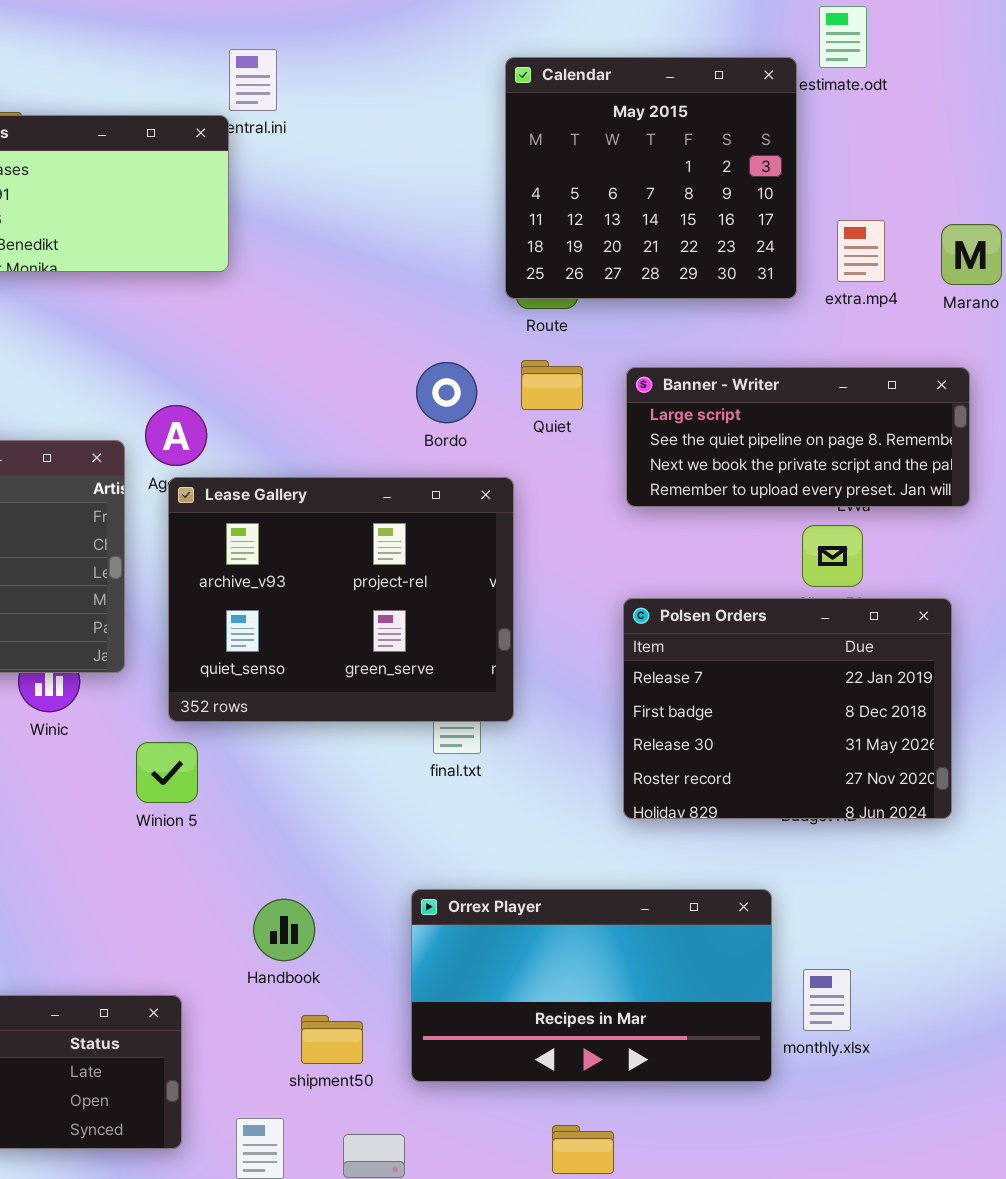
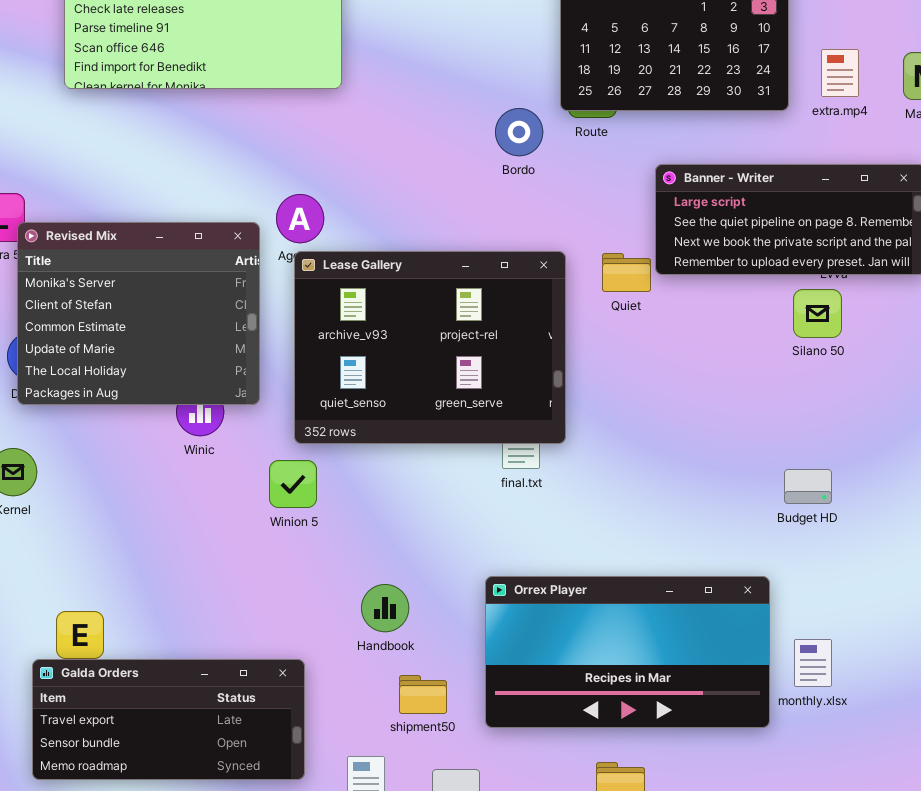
Quiet: [521,360,583,410] -> [602,253,651,292], moved
Bordo: [416,362,477,423] -> [495,108,543,156], moved
Polsen Orders: [623,598,952,819] -> none, closed

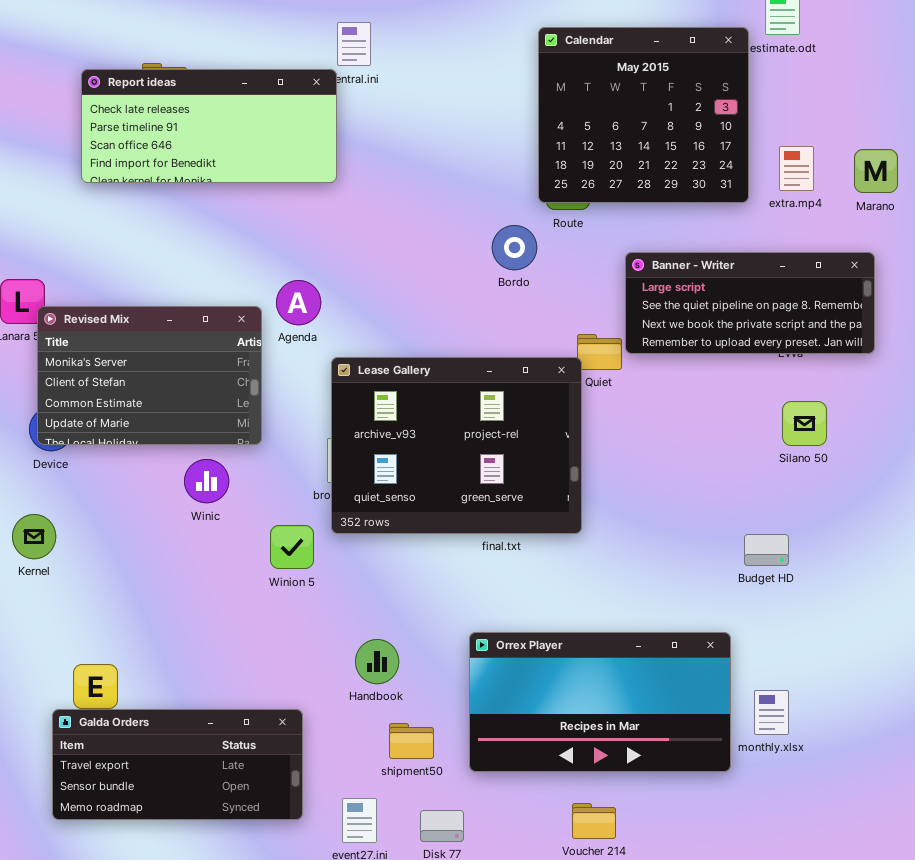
Bordo: [495,108,543,156] -> [492,225,537,270], moved
Revised Mix: [17,222,260,405] -> [37,306,262,445], resized
Lease Gallery: [294,251,566,444] -> [331,357,582,534], moved
Silano 50: [793,289,842,338] -> [782,401,827,446], moved

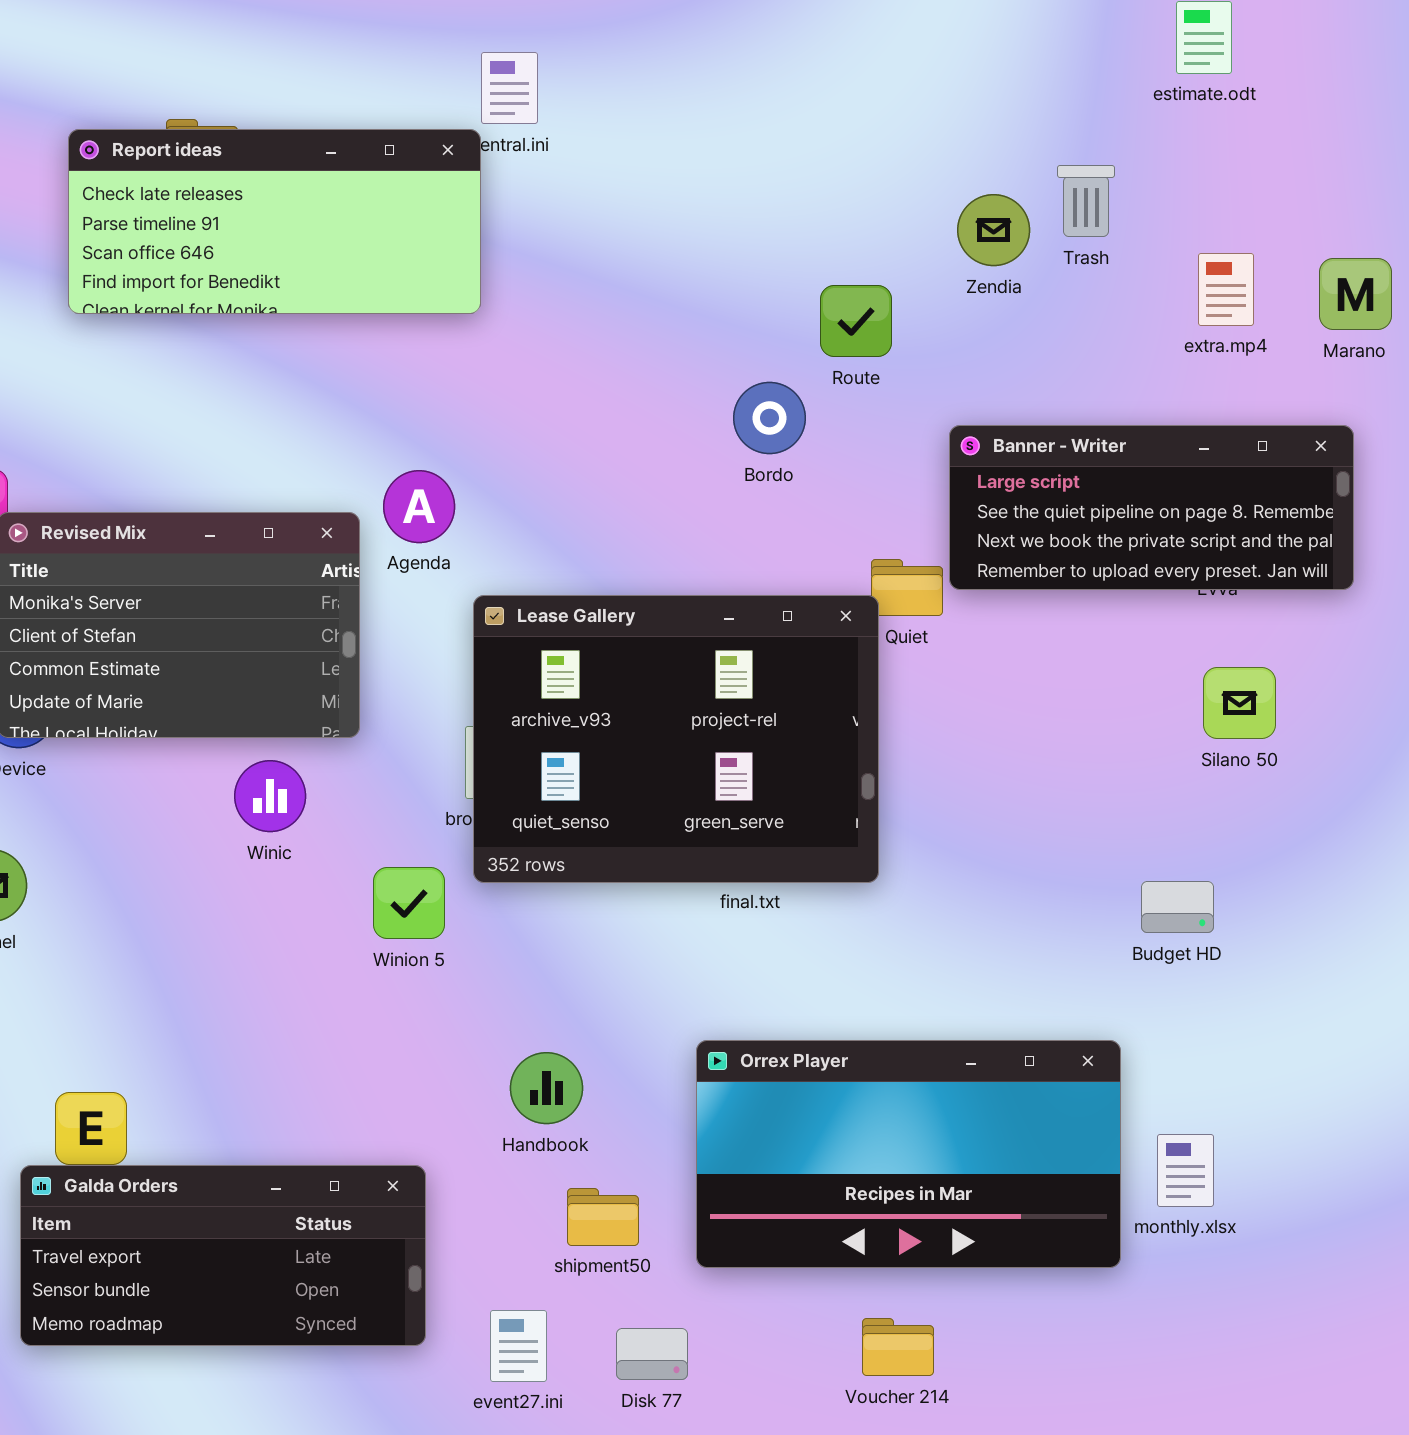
Calendar: [538,27,749,203] -> none, closed

